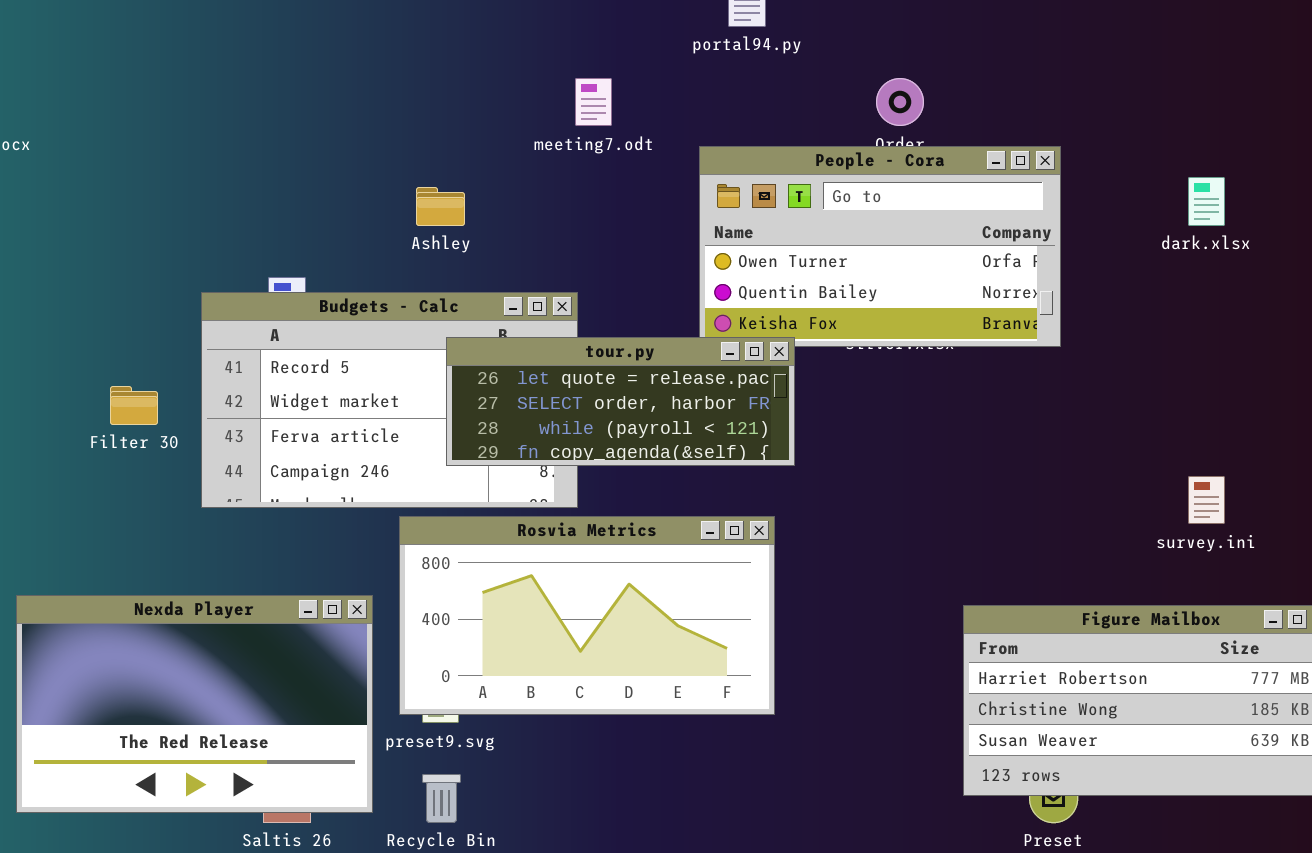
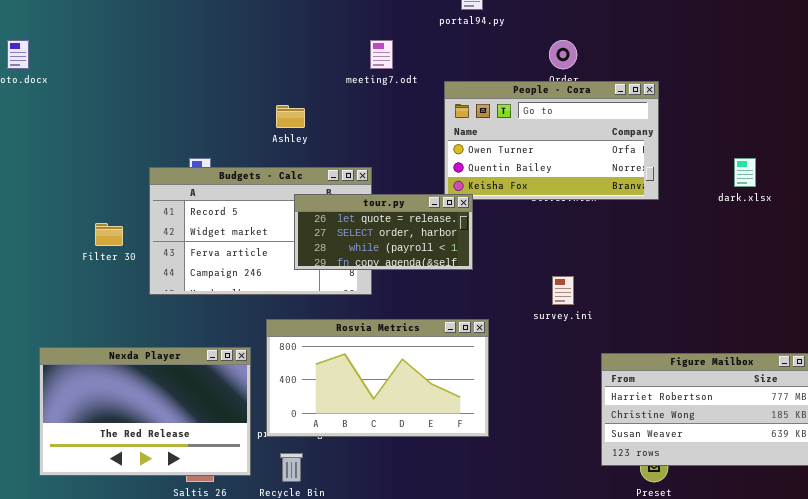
dark.xlsx: [1188,177,1225,226] -> [734,158,756,187], moved
tour.py: [446,337,795,466] -> [294,194,473,270], resized
survey.ini: [1188,476,1225,524] -> [552,276,574,305], moved
Rosvia Metrics: [399,516,775,715] -> [266,319,489,437], moved

